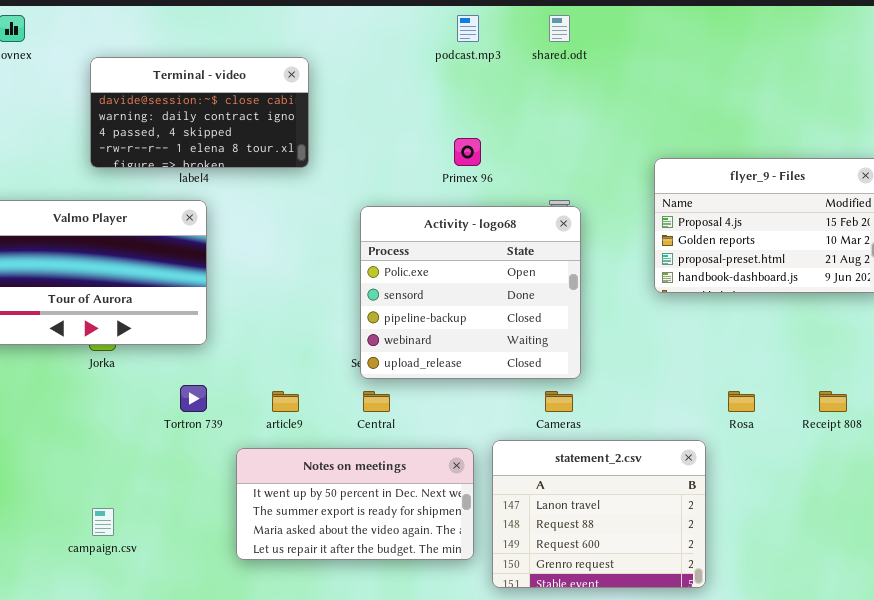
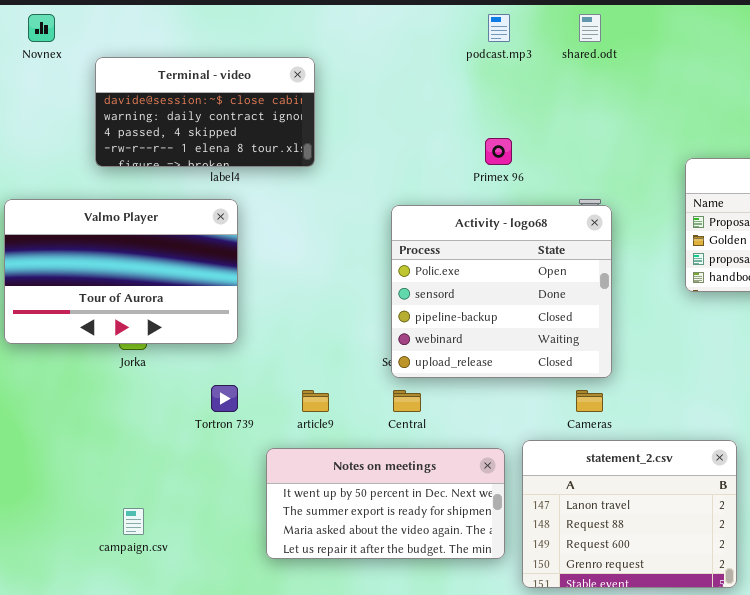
Terminal - video: [90,57,309,168] -> [95,57,315,167], moved

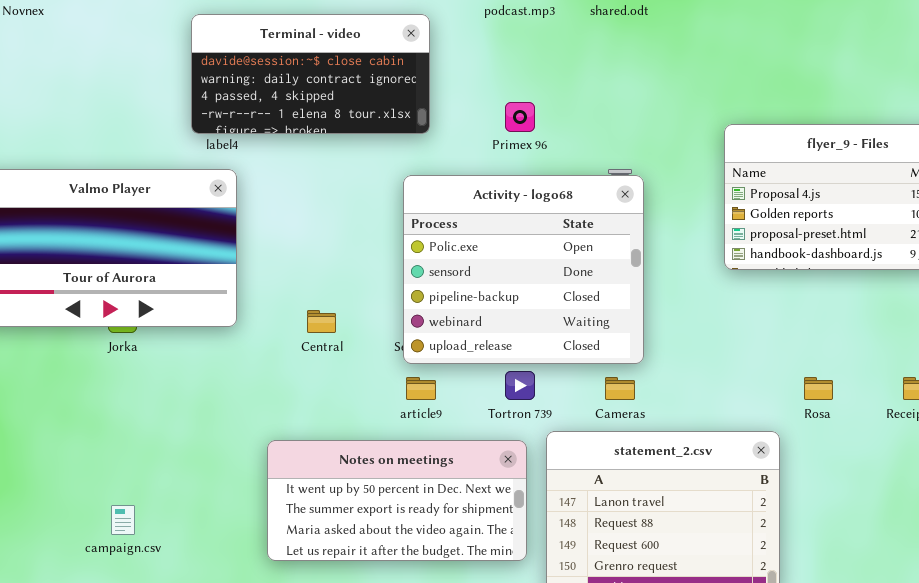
Terminal - video: [95,57,315,167] -> [191,14,430,134], moved
Tortron 739: [211,385,238,412] -> [505,371,535,400], moved
article9: [302,390,329,412] -> [406,377,436,400], moved
Central: [393,390,421,412] -> [307,310,336,333], moved

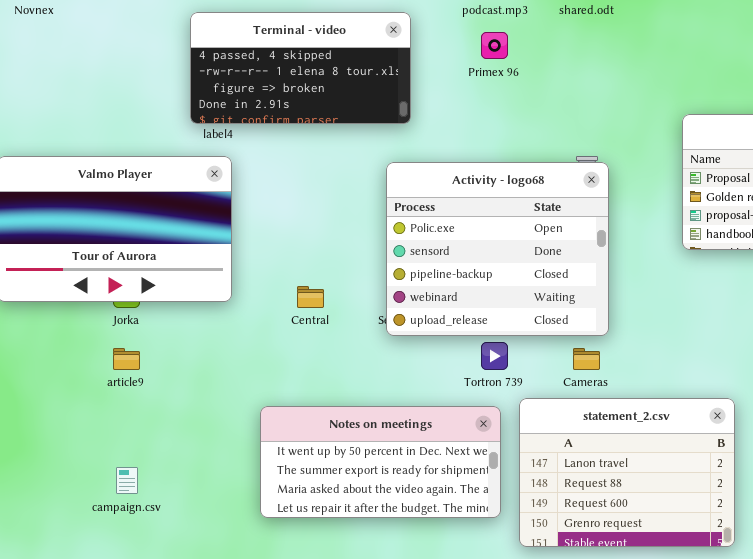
Terminal - video: [191,14,430,134] -> [190,12,411,124], scrolled down 2 rows
Primex 96: [505,102,535,132] -> [481,32,508,59], moved
article9: [406,377,436,400] -> [113,348,140,370], moved

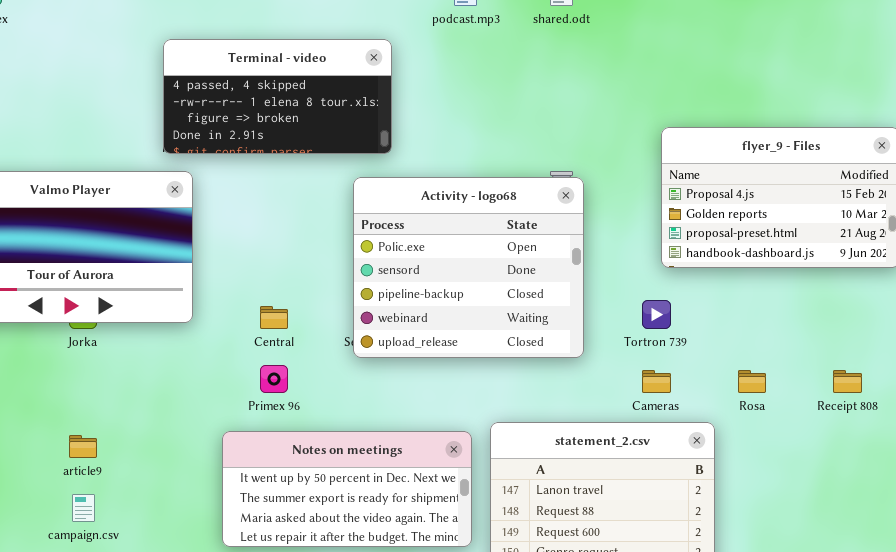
Terminal - video: [190,12,411,124] -> [163,39,392,154], moved
Primex 96: [481,32,508,59] -> [260,365,288,393], moved
Tortron 739: [481,342,508,370] -> [642,300,671,329], moved
article9: [113,348,140,370] -> [69,435,97,458], moved
Cameras: [573,348,600,370] -> [642,370,671,393], moved

